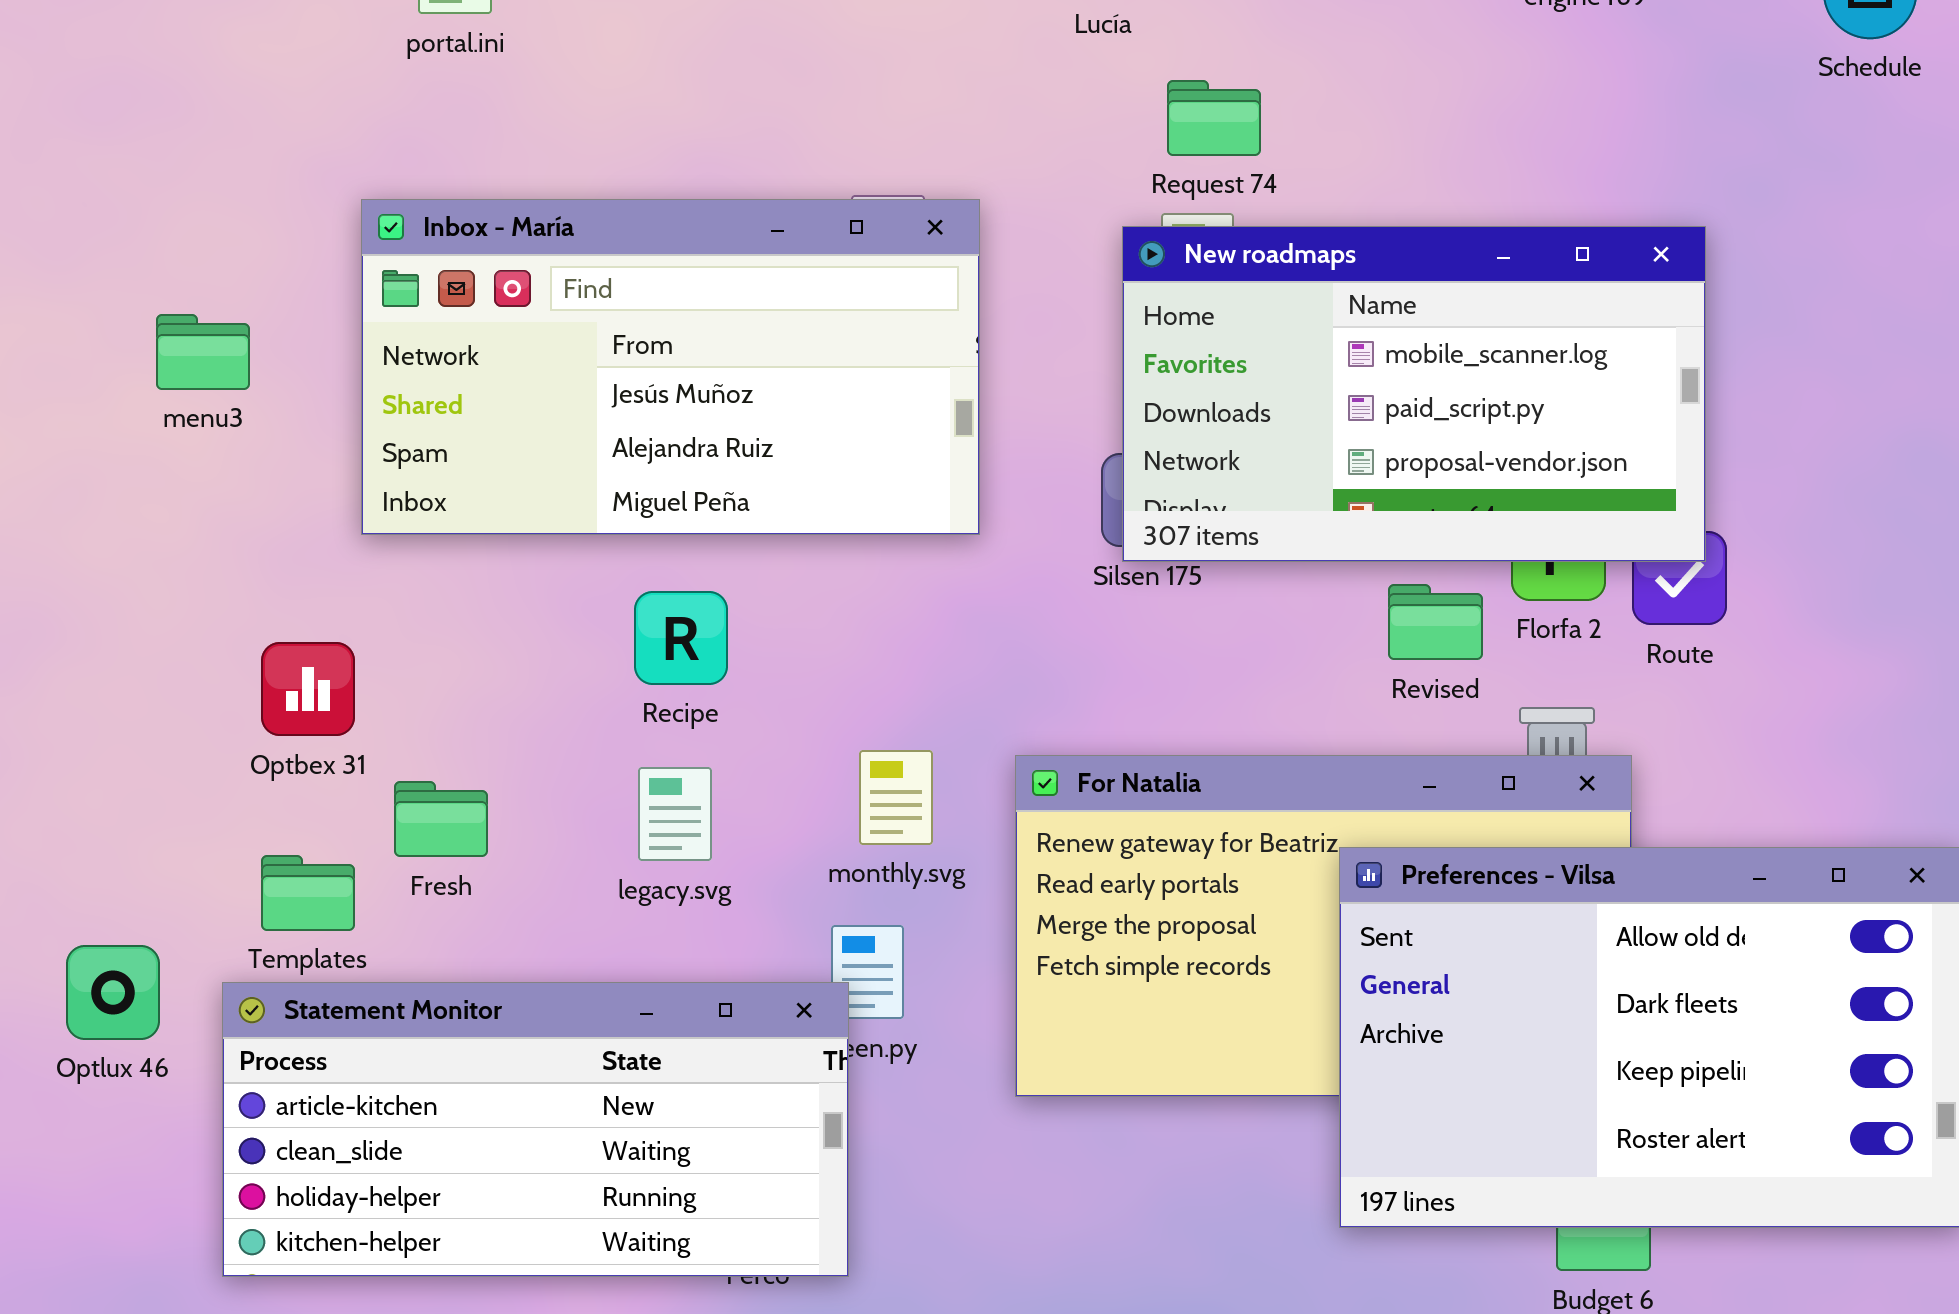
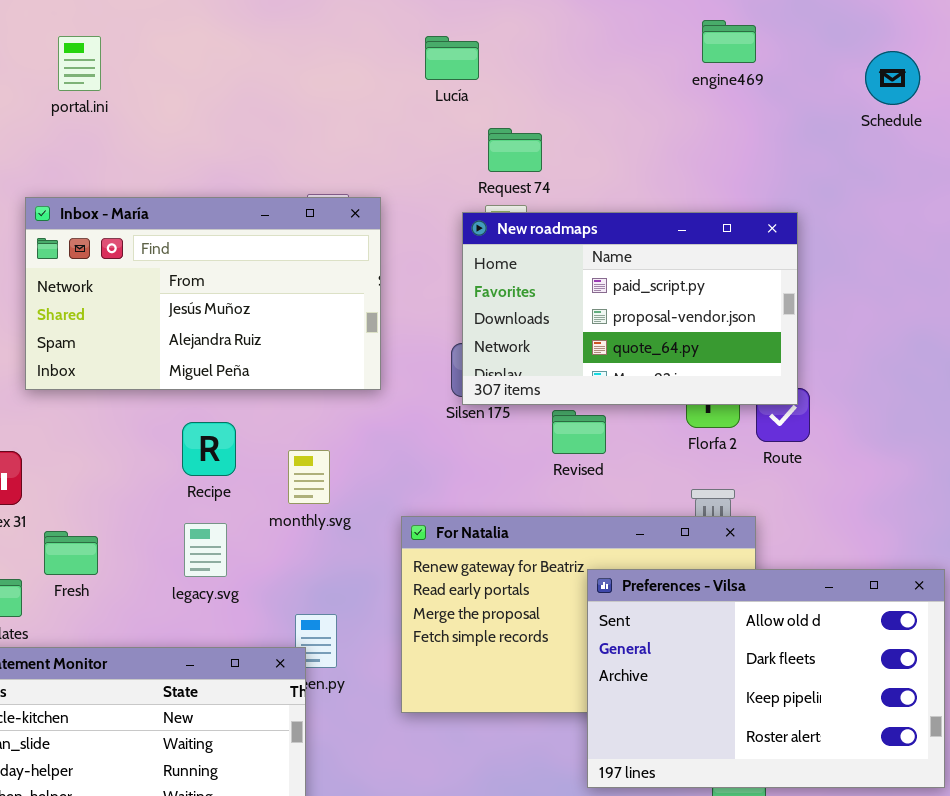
New roadmaps: [1122,226,1706,562] -> [462,212,798,405], scrolled down 1 row
Revised: [1388,584,1483,660] -> [552,410,606,454], moved
monthly.svg: [859,750,933,845] -> [288,450,330,504], moved

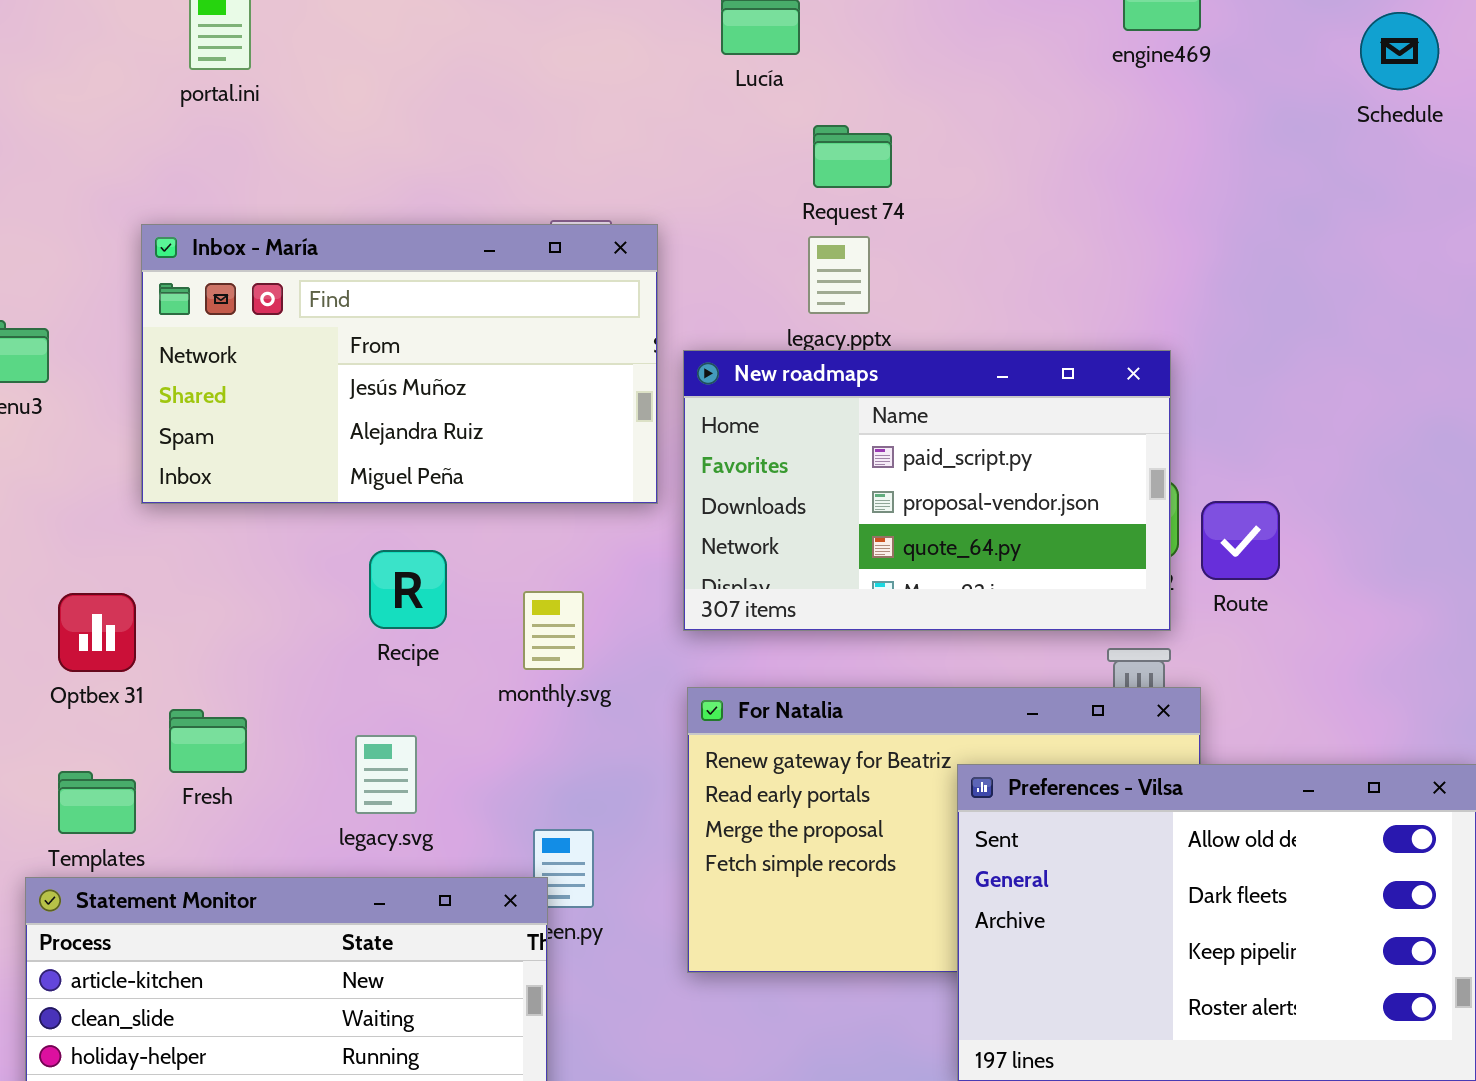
New roadmaps: [462,212,798,405] -> [683,350,1171,631], moved
legacy.svg: [184,523,227,577] -> [355,735,417,814], moved

